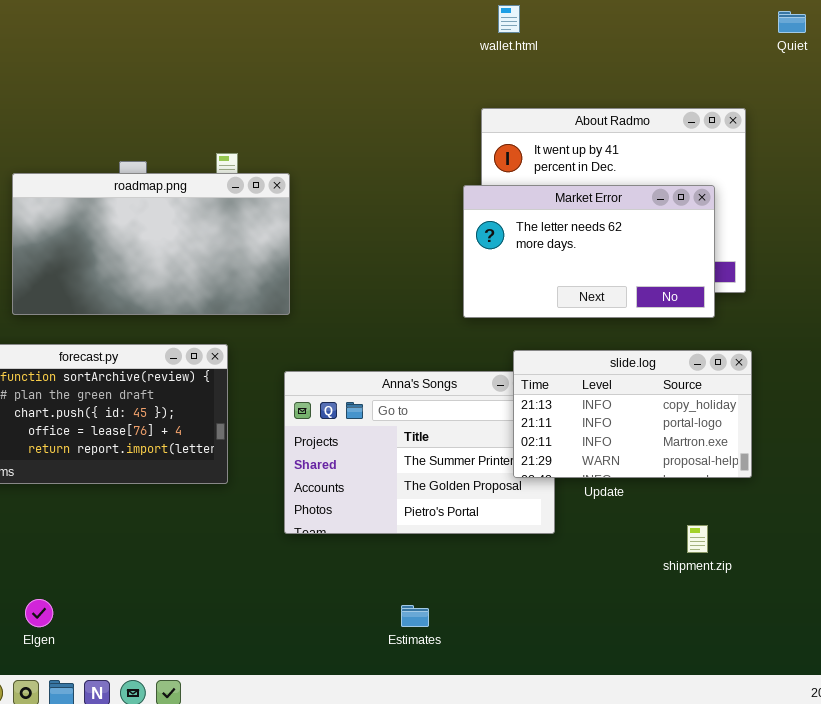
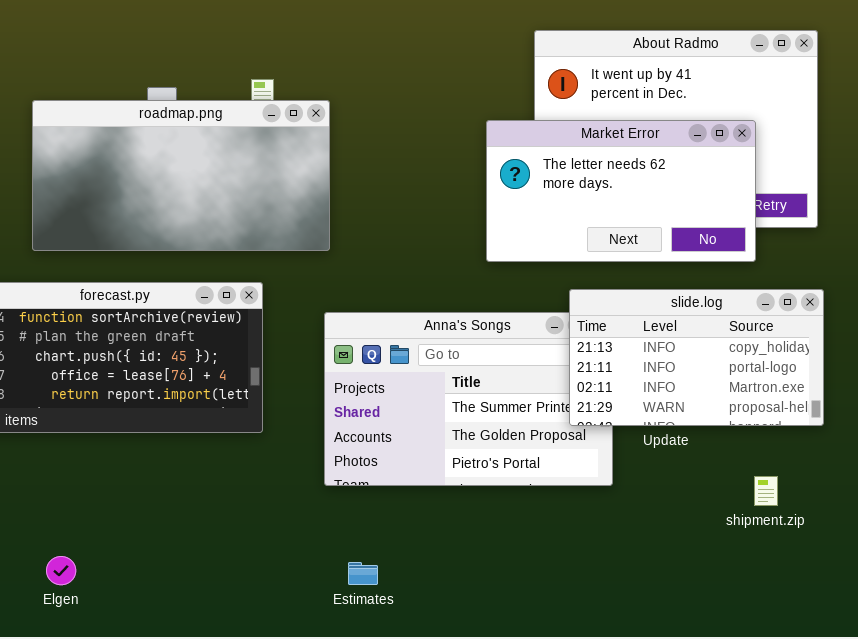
Market Error: [463,185,715,318] -> [486,120,756,262], moved
Estimates: [401,605,429,627] -> [348,562,378,585], moved

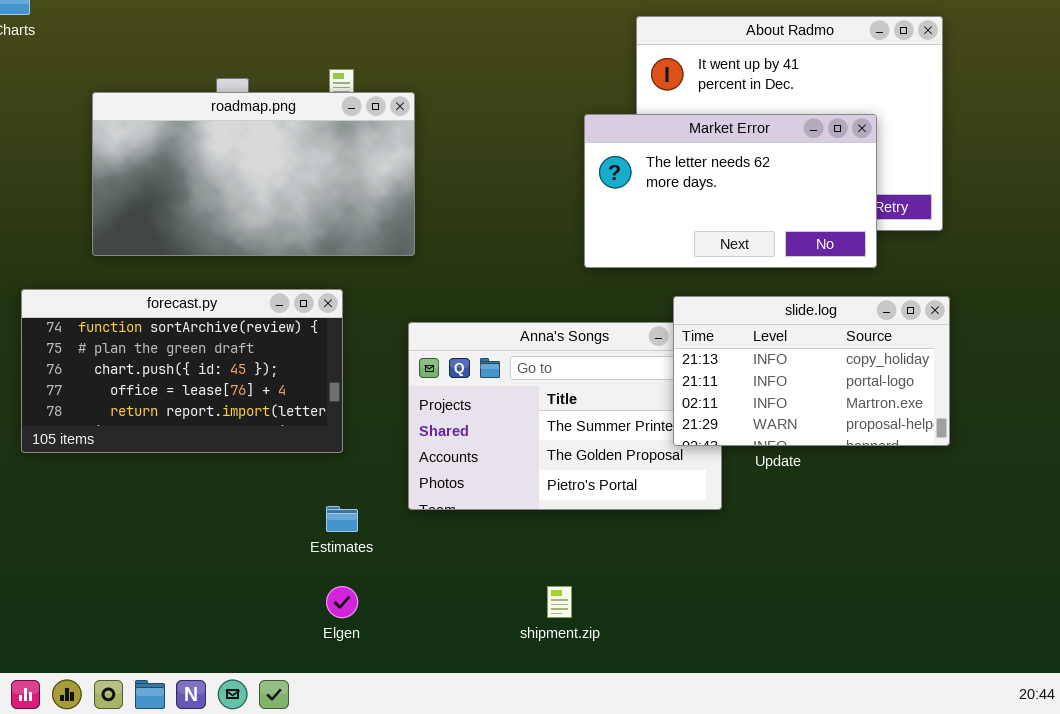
shipment.zip: [754,476,778,506] -> [547,586,572,618], moved
Elgen: [46,556,76,585] -> [326,586,358,618], moved
Estimates: [348,562,378,585] -> [326,506,358,532], moved

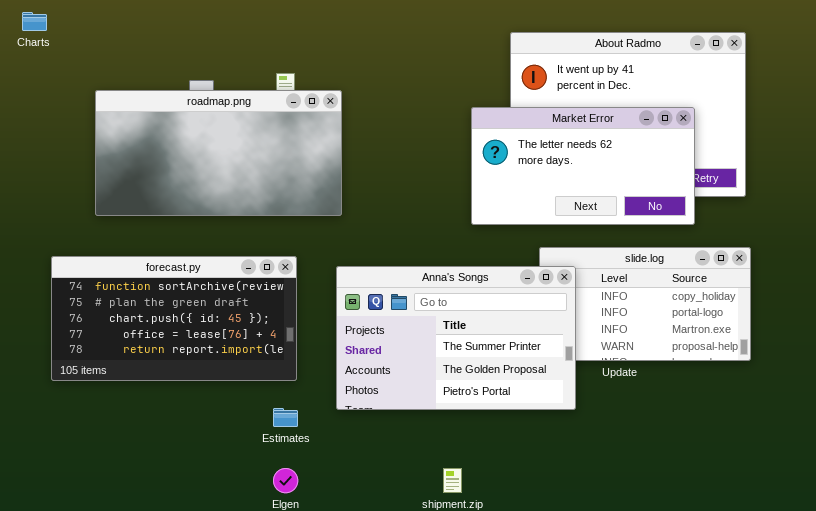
forecast.py: [21,289,343,453] -> [51,256,297,381], moved
Anna's Songs: [408,322,722,510] -> [336,266,576,410], raised

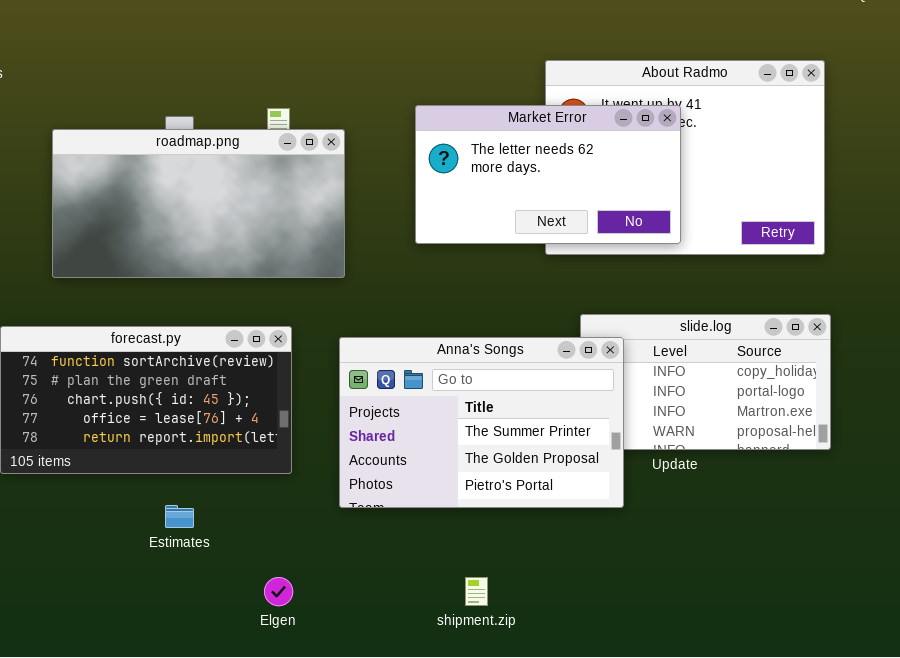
Market Error: [471,107,695,225] -> [415,105,681,244], moved
Estimates: [273,408,298,427] -> [165,505,194,528], moved

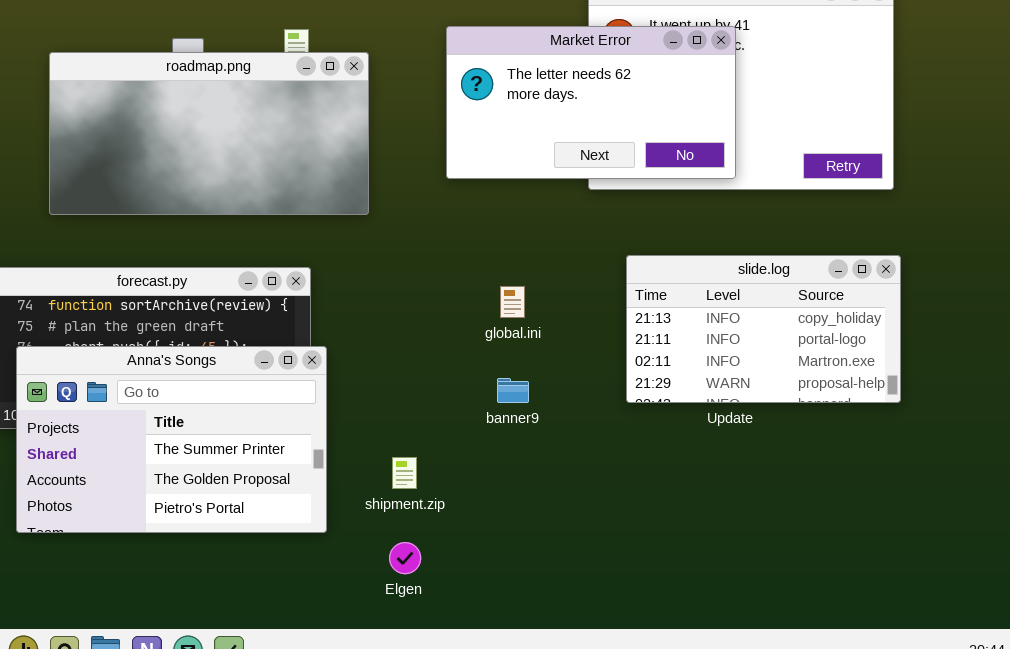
Anna's Songs: [339,337,624,508] -> [16,346,327,533], moved
Elgen: [264,577,293,606] -> [389,542,421,574], moved
shipment.zip: [465,577,488,606] -> [392,457,417,489], moved

